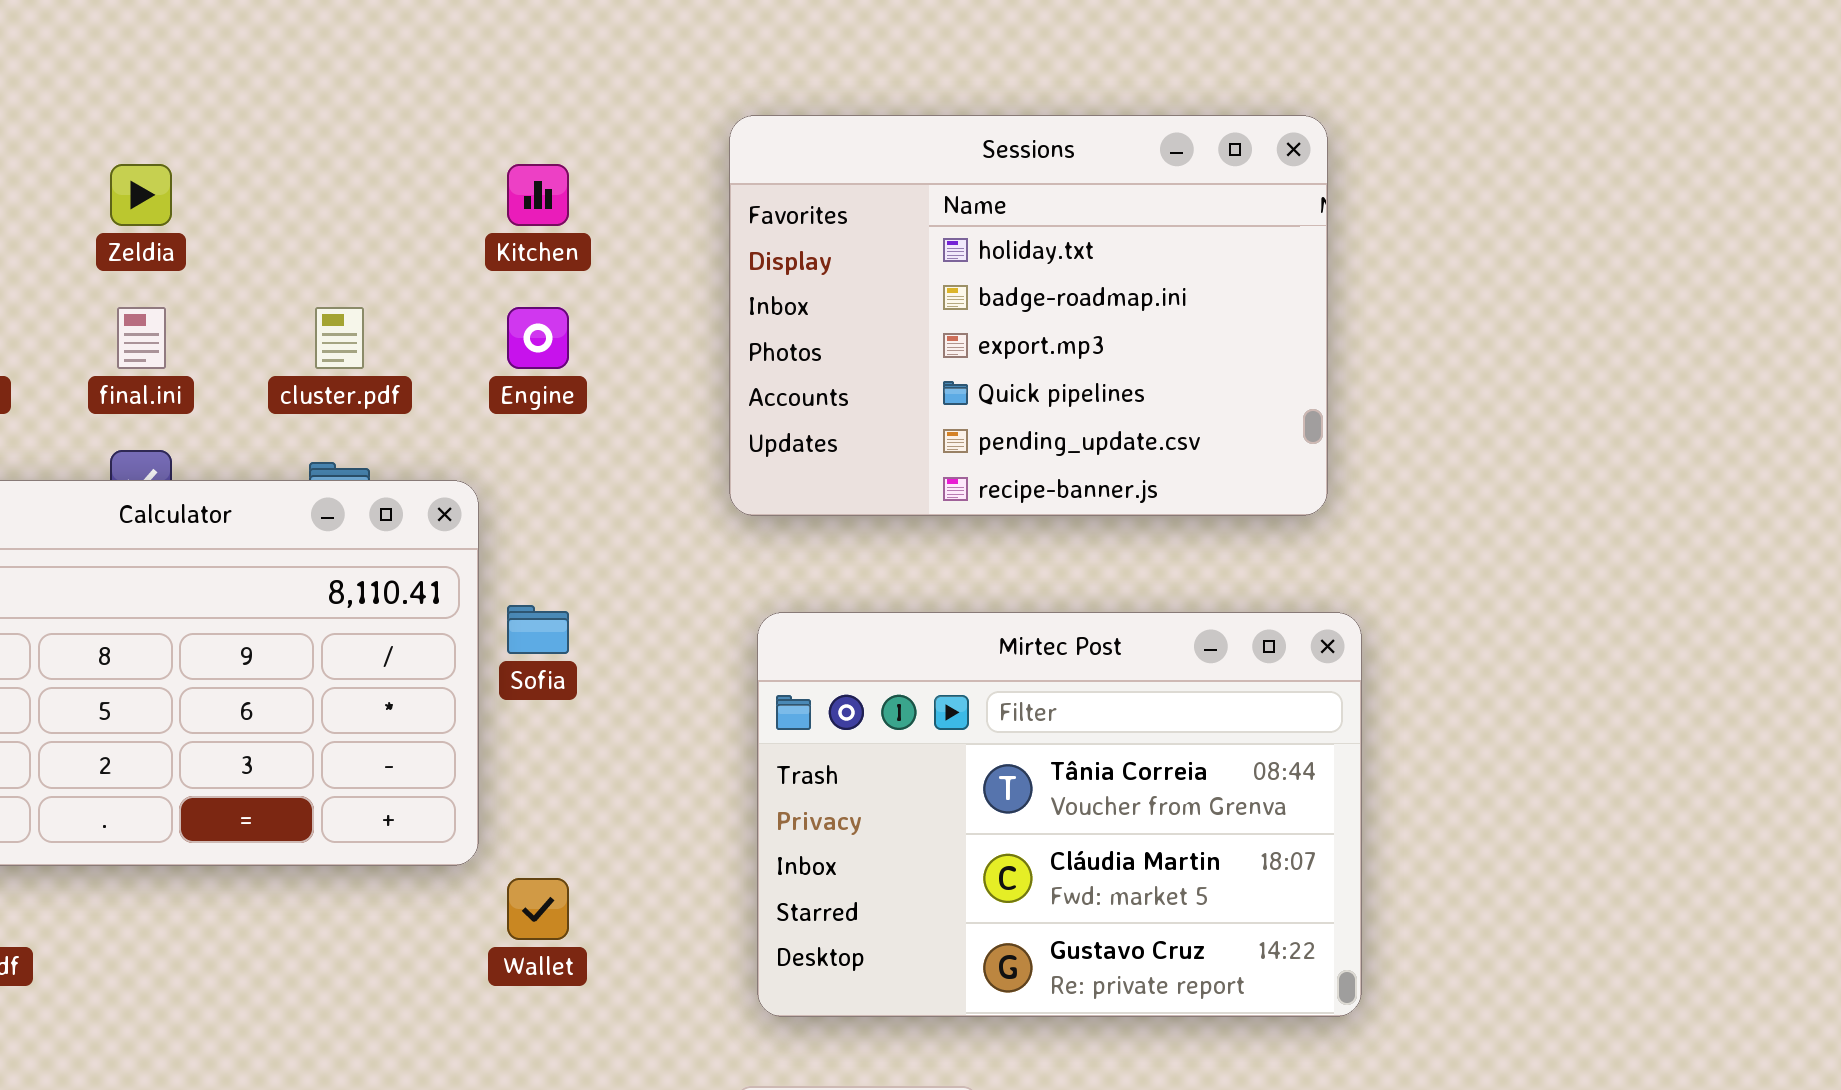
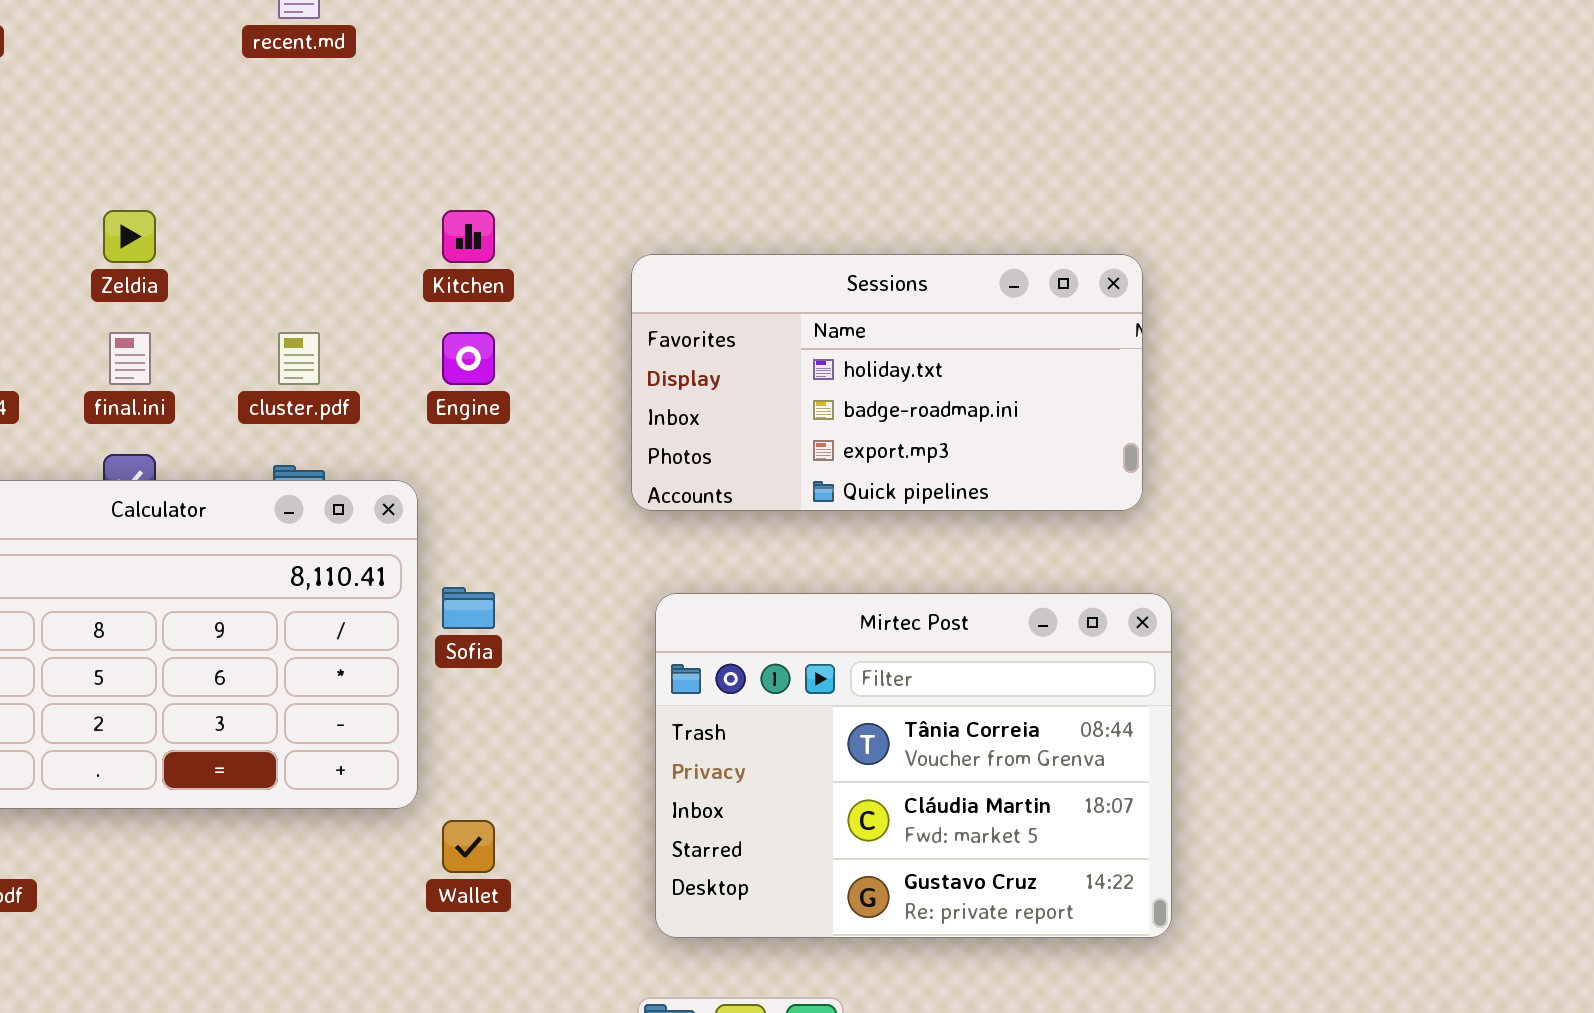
Sessions: [729,115,1328,516] -> [631,254,1143,511], resized

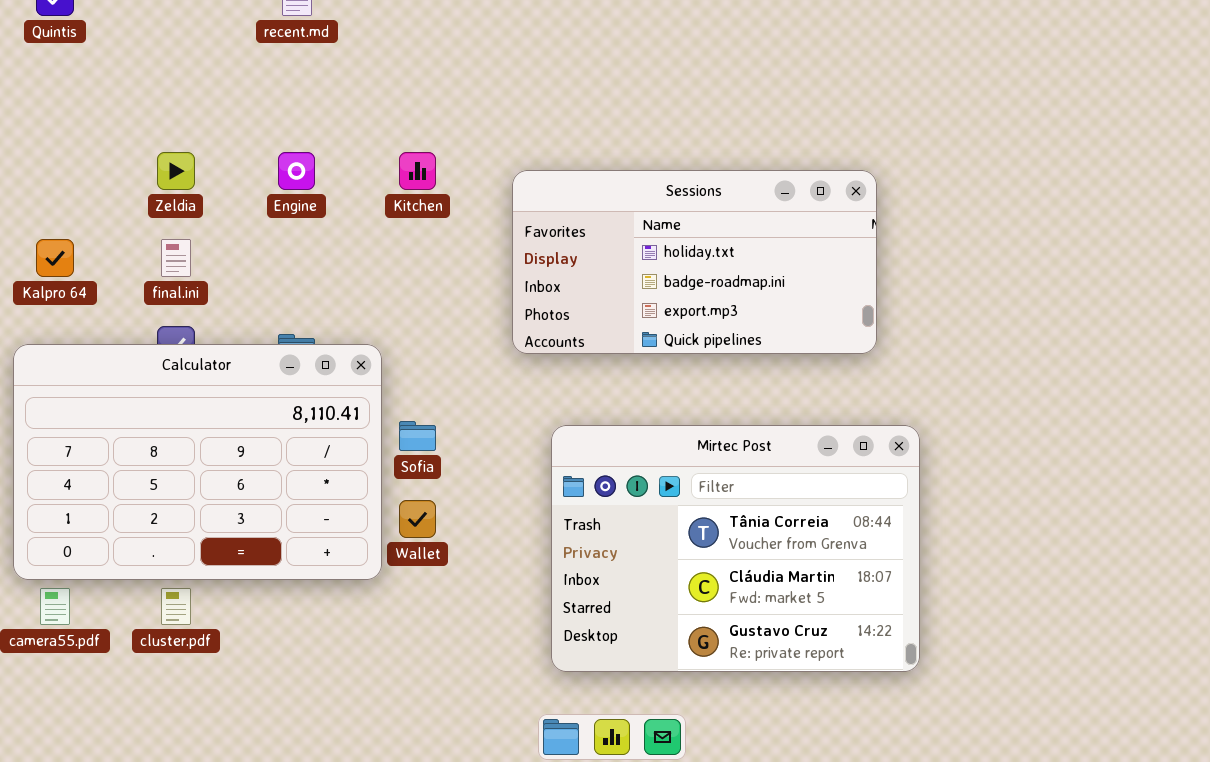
Sessions: [631,254,1143,511] -> [512,170,877,354], moved
cluster.pdf: [278,332,320,385] -> [161,588,191,625], moved
Engine: [442,332,495,385] -> [278,152,315,190], moved
Wallet: [442,820,495,873] -> [399,500,436,538], moved

